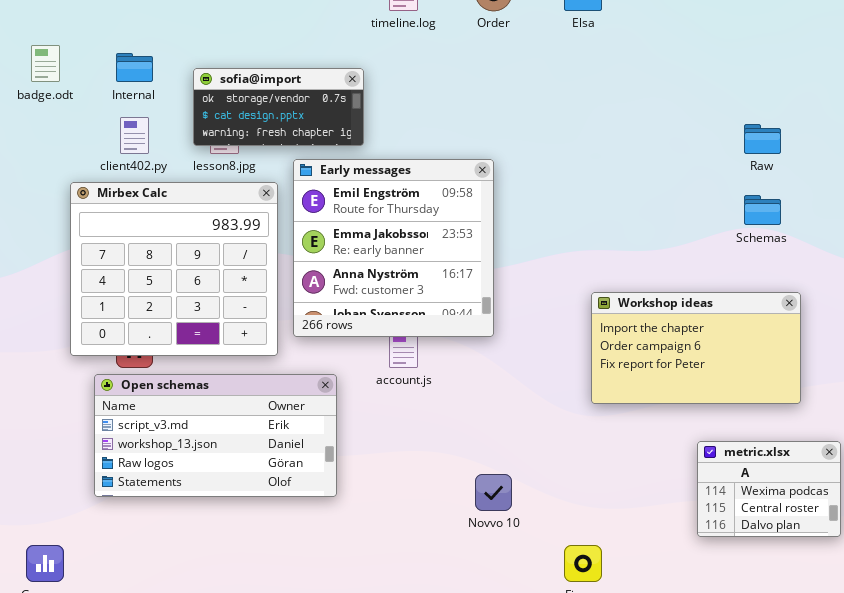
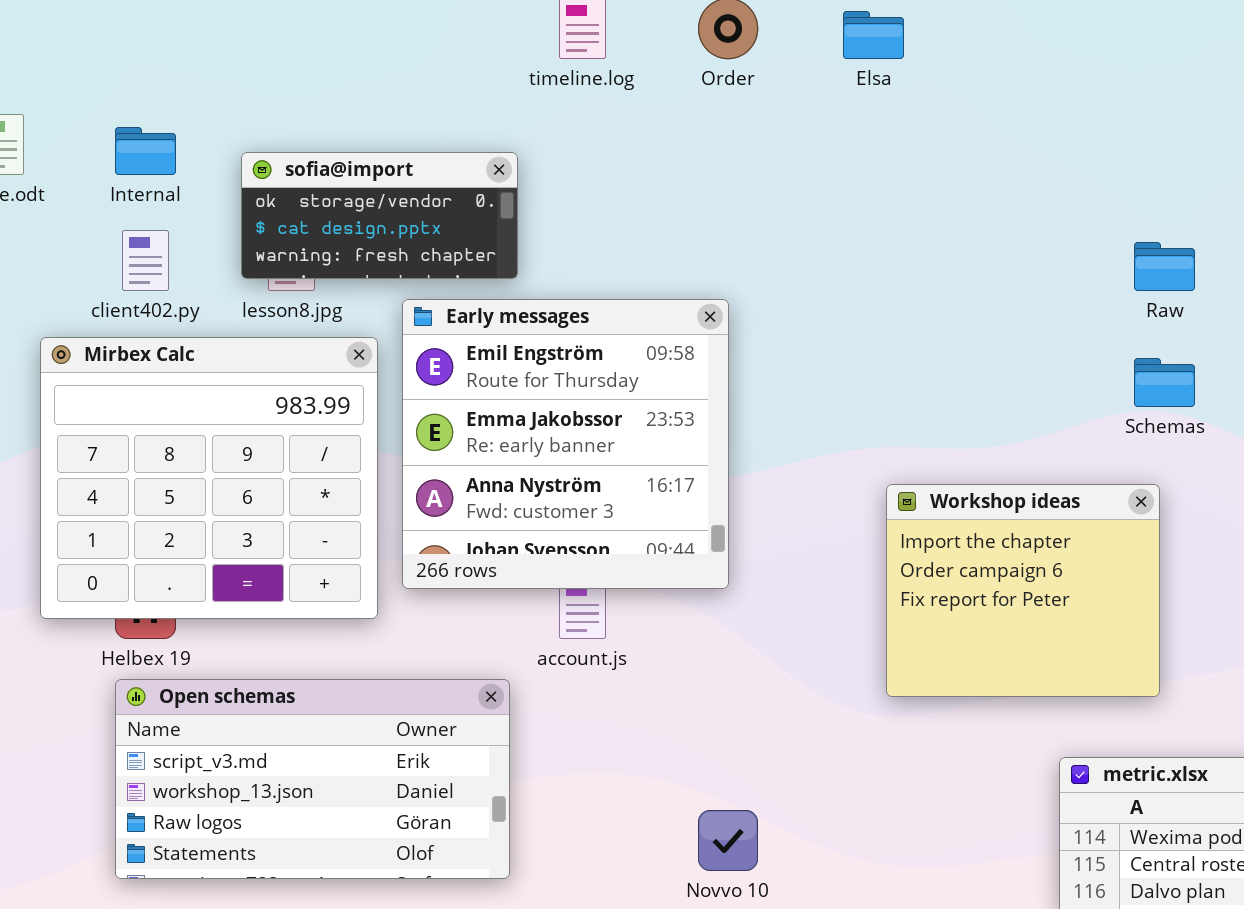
Workshop ideas: [591,292,801,404] -> [886,484,1160,697], resized
Open schemas: [94,374,337,497] -> [115,679,510,879], moved

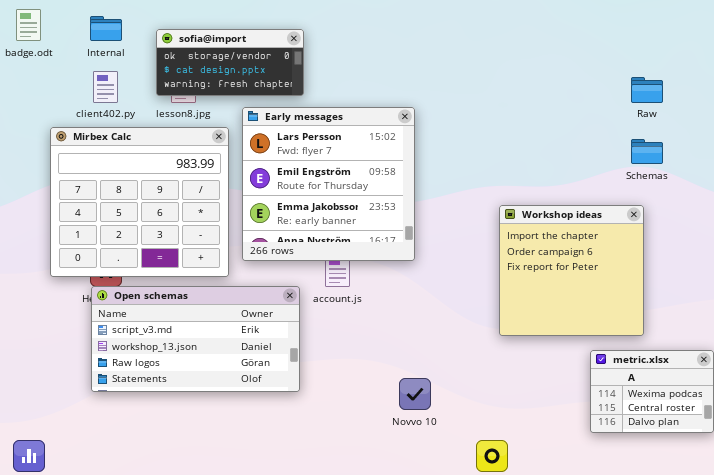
Early messages: [402,299,729,589] -> [242,107,415,261], scrolled up 1 row
Workshop ideas: [886,484,1160,697] -> [499,205,644,336], resized
Open schemas: [115,679,510,879] -> [91,286,300,392], moved

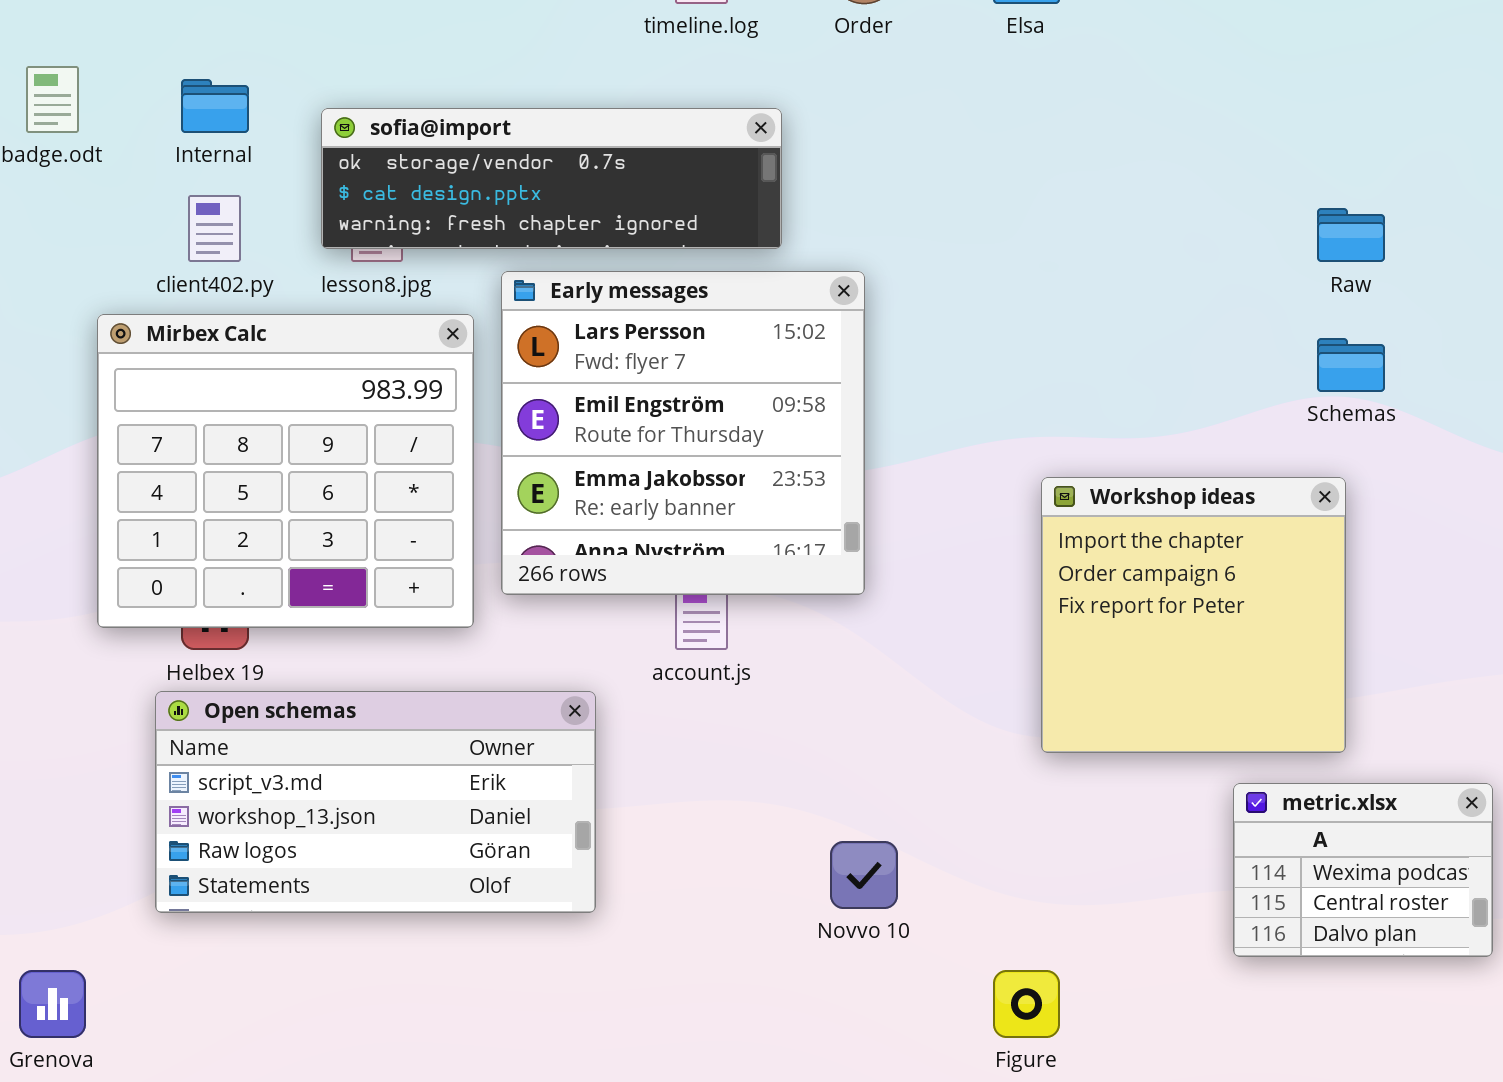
sofia@import: [156,29,304,96] -> [321,108,782,249], resized
Open schemas: [91,286,300,392] -> [155,691,596,913], moved

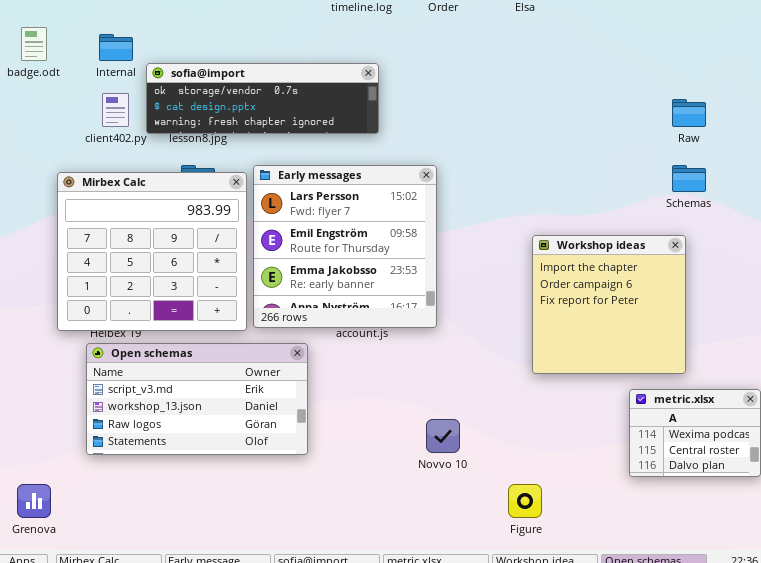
sofia@import: [321,108,782,249] -> [146,63,379,134], moved
Early messages: [501,271,865,595] -> [253,165,437,328], moved
Mirbex Calc: [97,314,474,628] -> [57,172,247,331], moved

